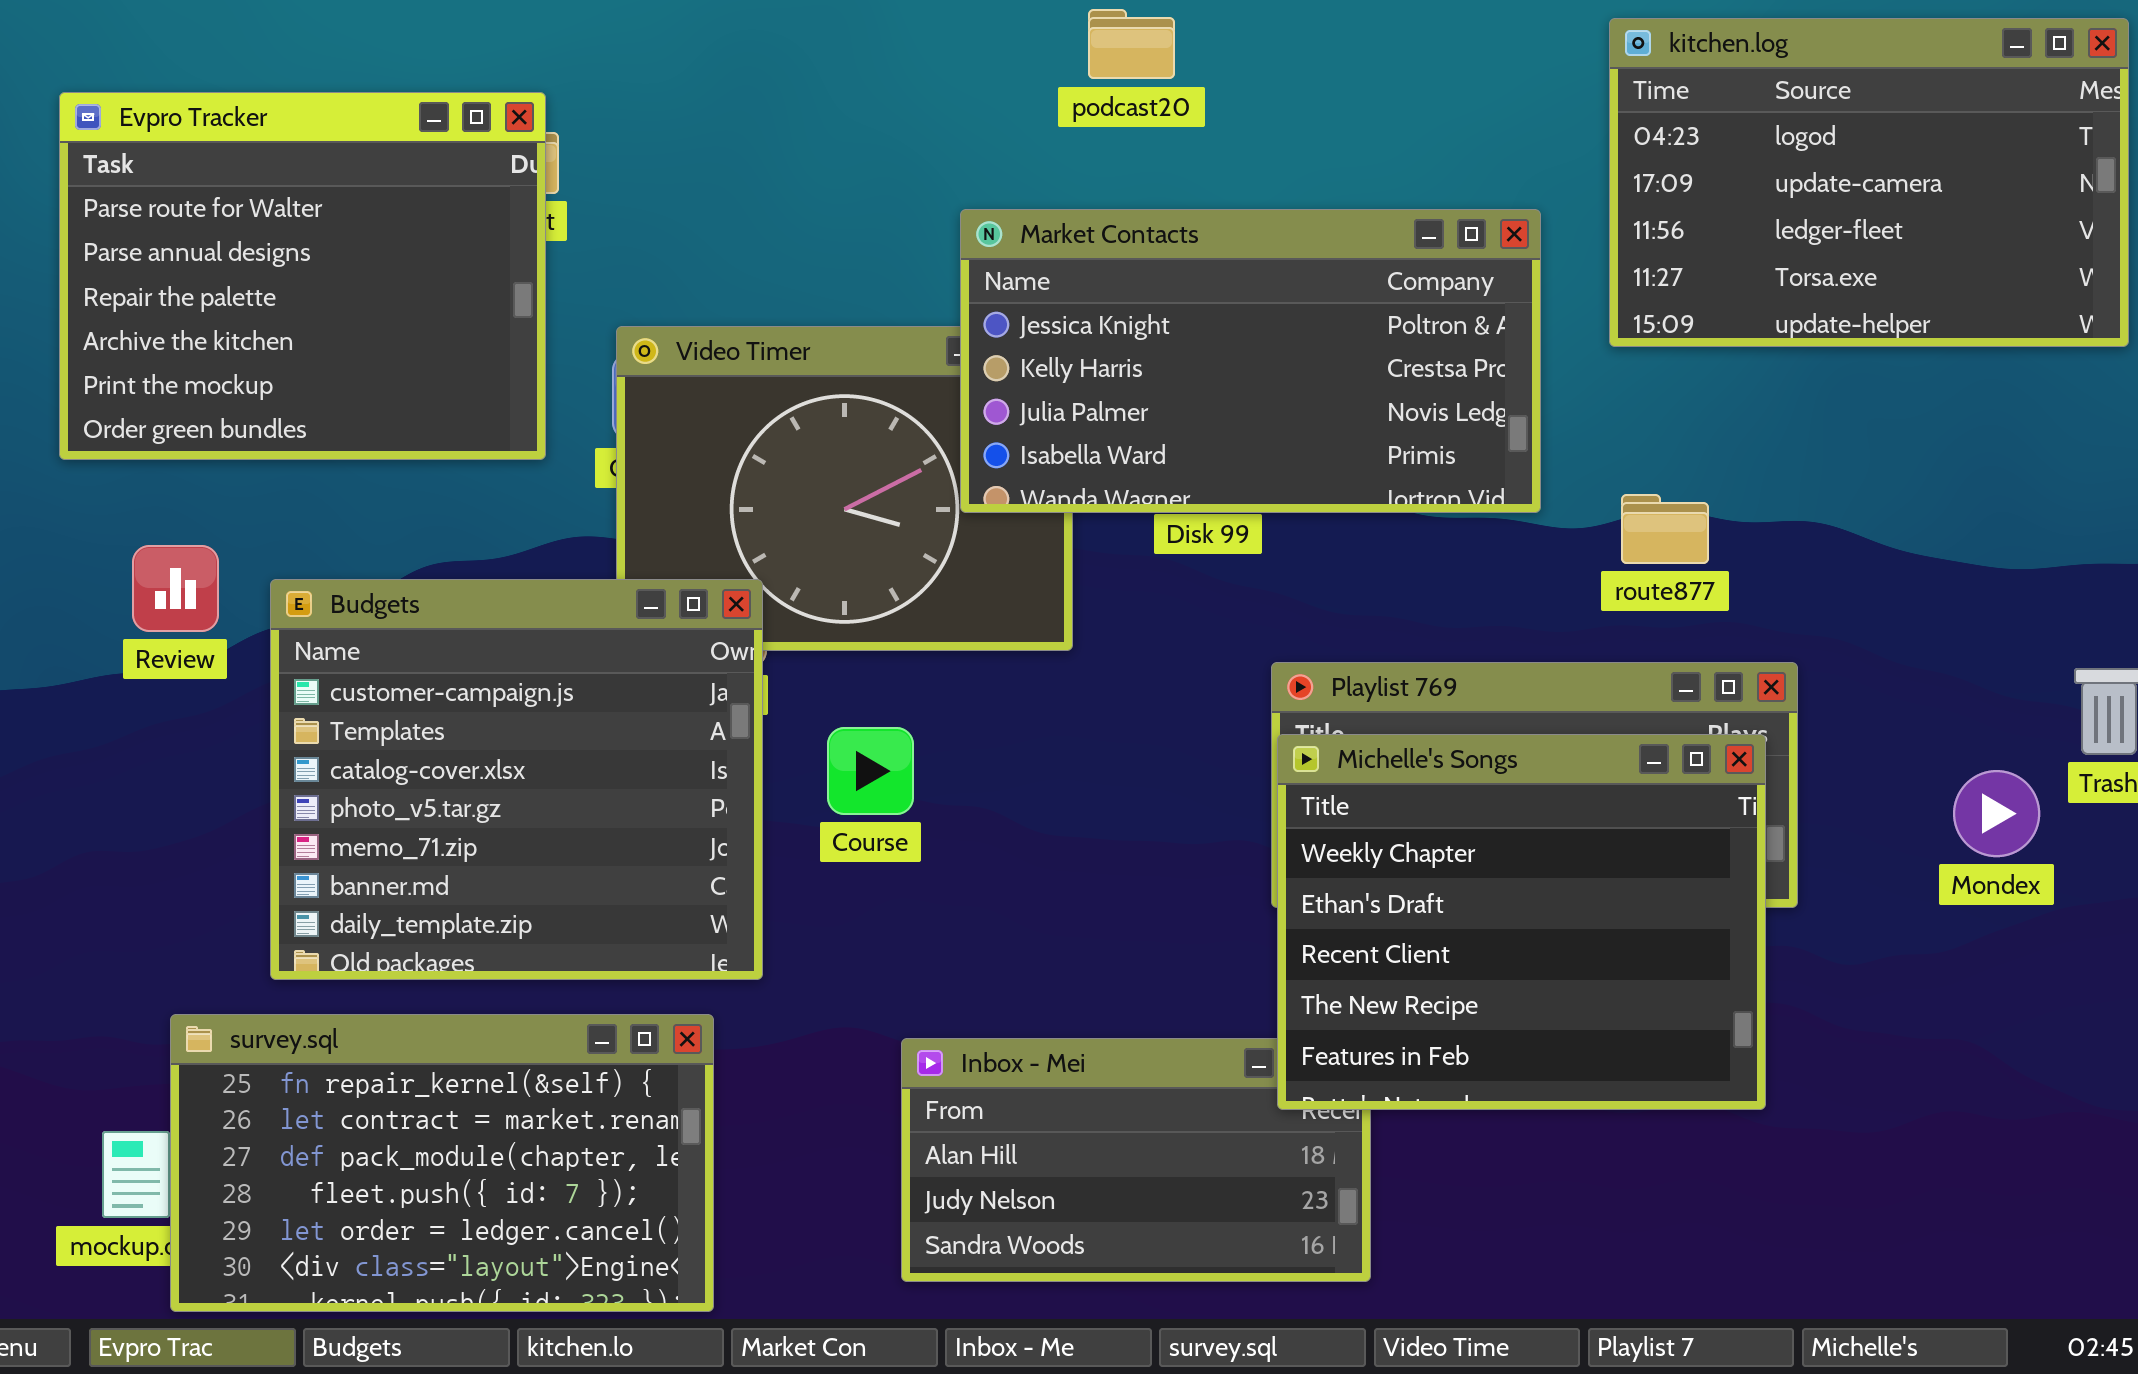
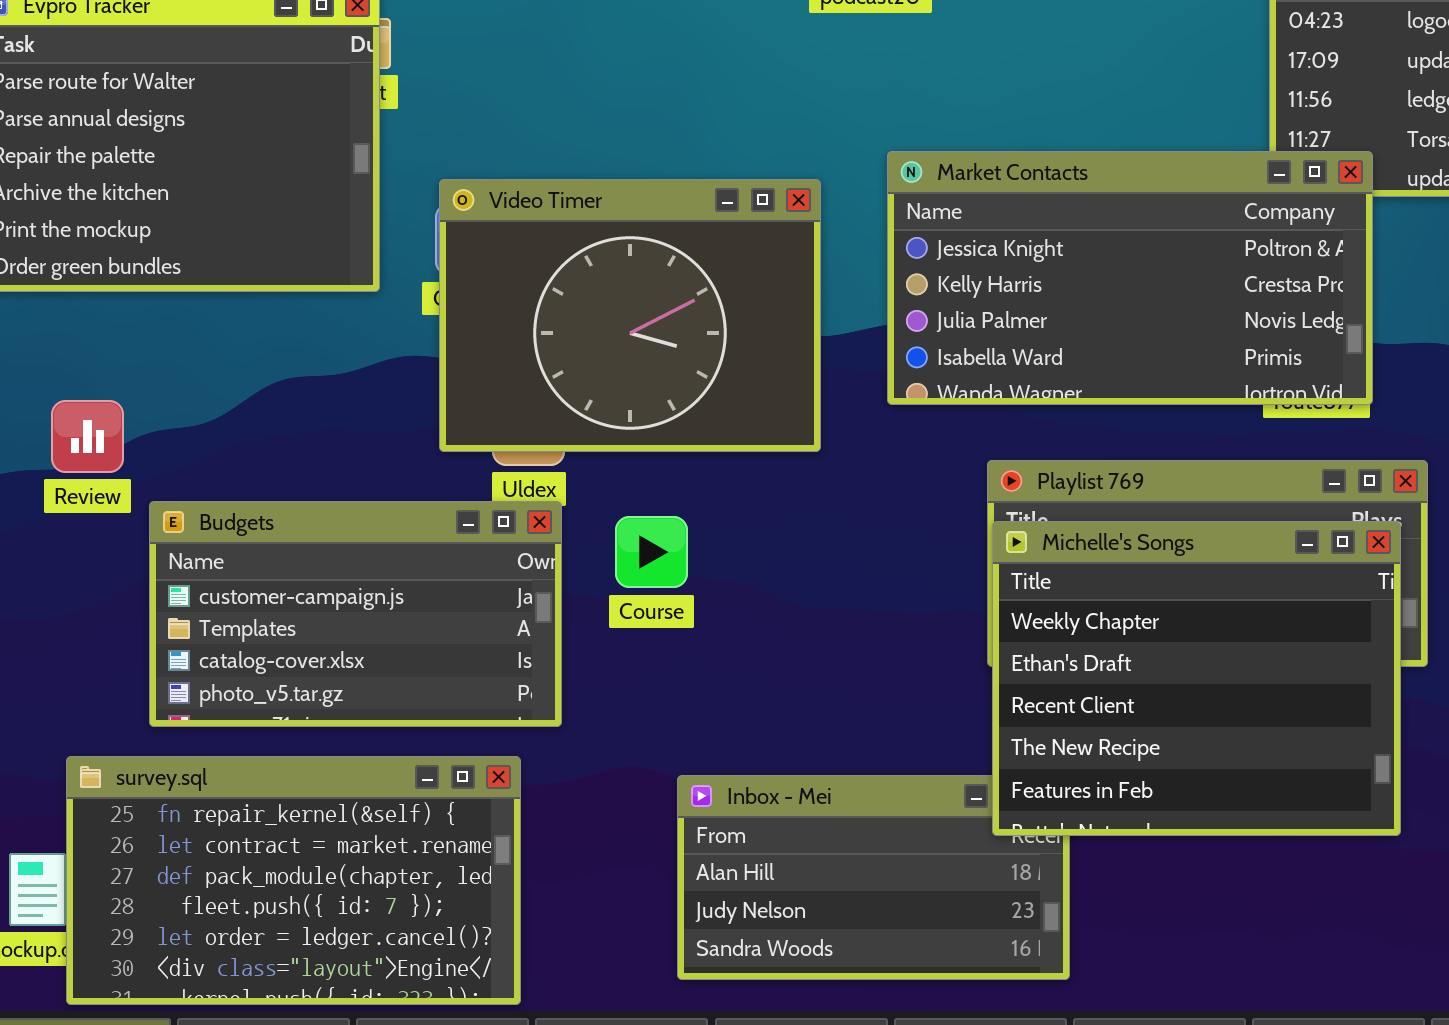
Market Contacts: [960,209,1541,513] -> [887,151,1373,405], moved
Review: [132,545,219,632] -> [51,400,124,473], moved
Budgets: [270,579,763,980] -> [149,501,562,727], resized

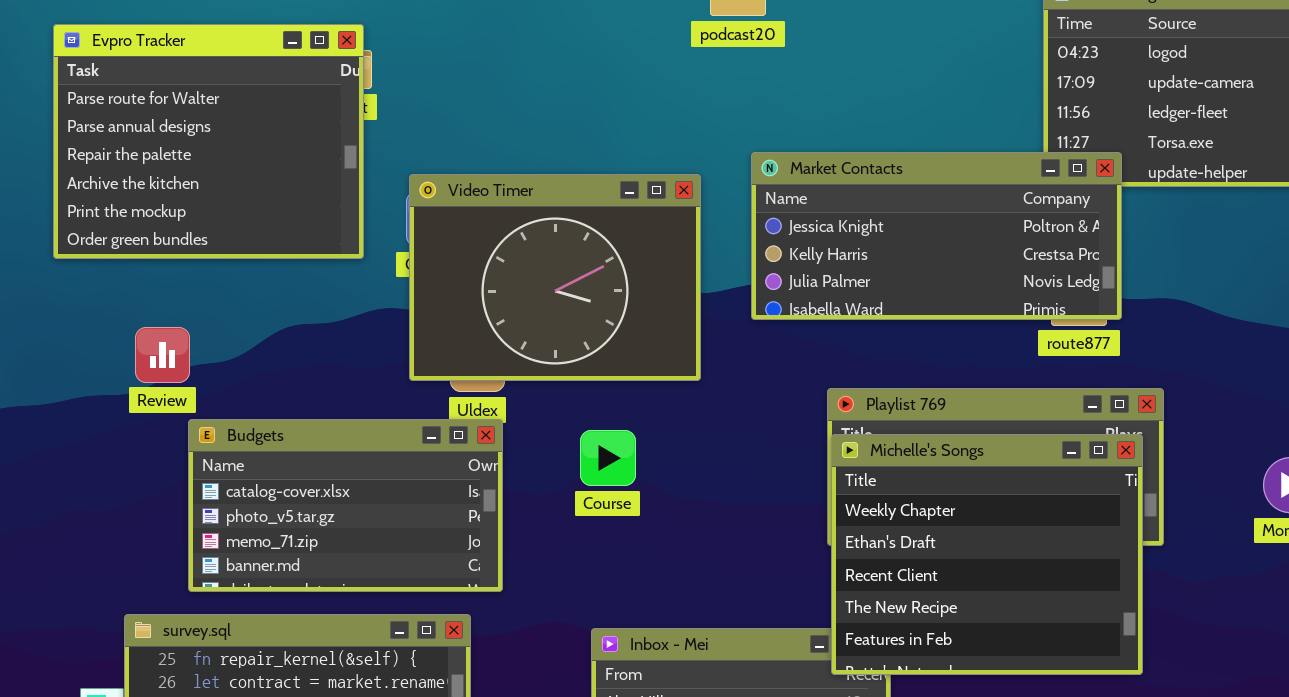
Market Contacts: [887,151,1373,405] -> [751,152,1122,320], resized
Review: [51,400,124,473] -> [135,327,190,383], moved
Budgets: [149,501,562,727] -> [188,419,503,592], scrolled down 2 rows
Course: [615,516,688,588] -> [580,430,636,486], moved

